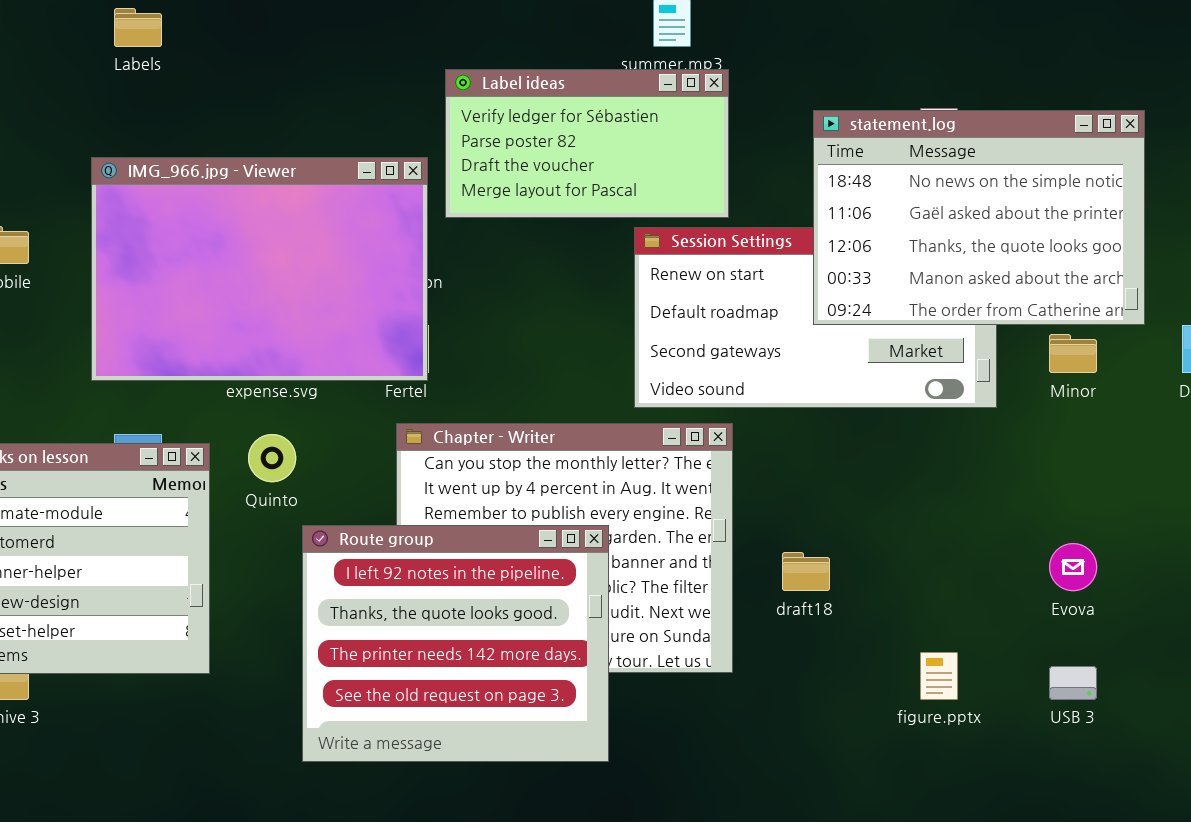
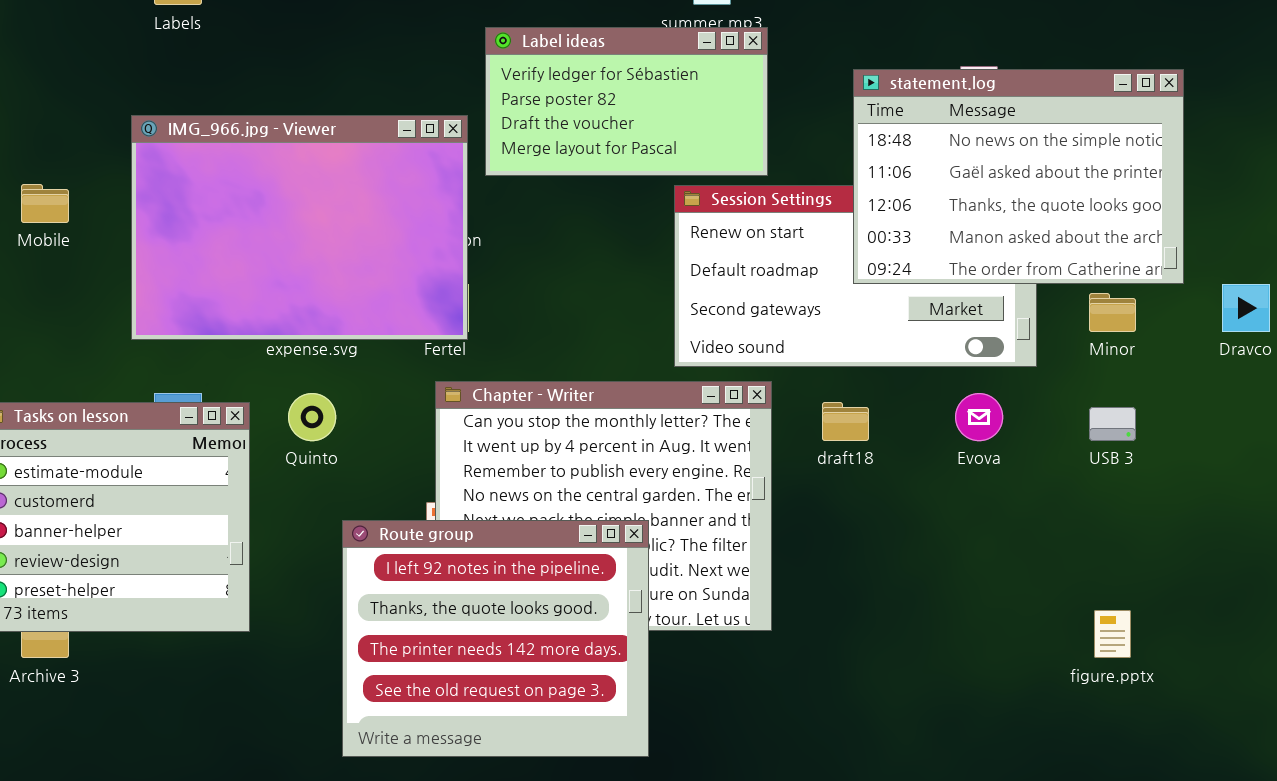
Route group: [302,525,609,762] -> [342,520,649,757], moved
Evova: [1049,543,1097,591] -> [955,393,1003,441], moved
draft18: [782,552,830,591] -> [822,402,869,441], moved
figure.pptx: [920,652,958,700] -> [1094,610,1131,658], moved
USB 3: [1049,666,1097,700] -> [1089,407,1136,441], moved

